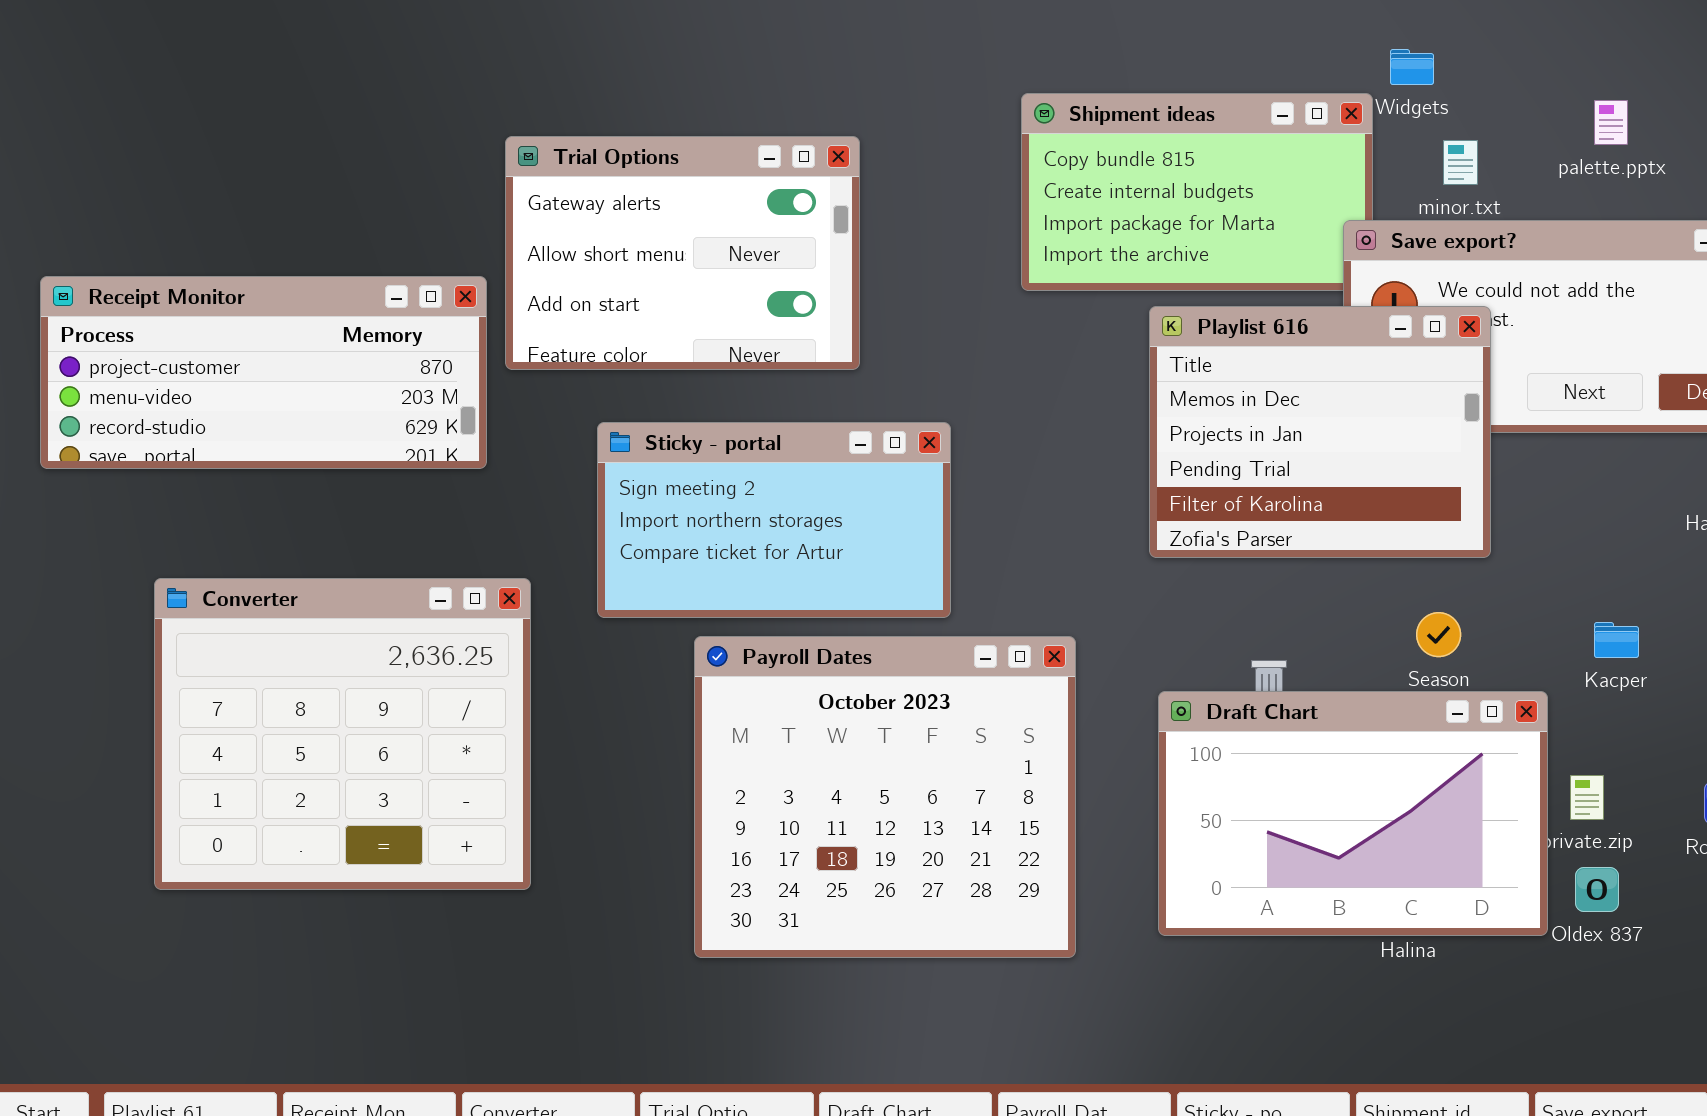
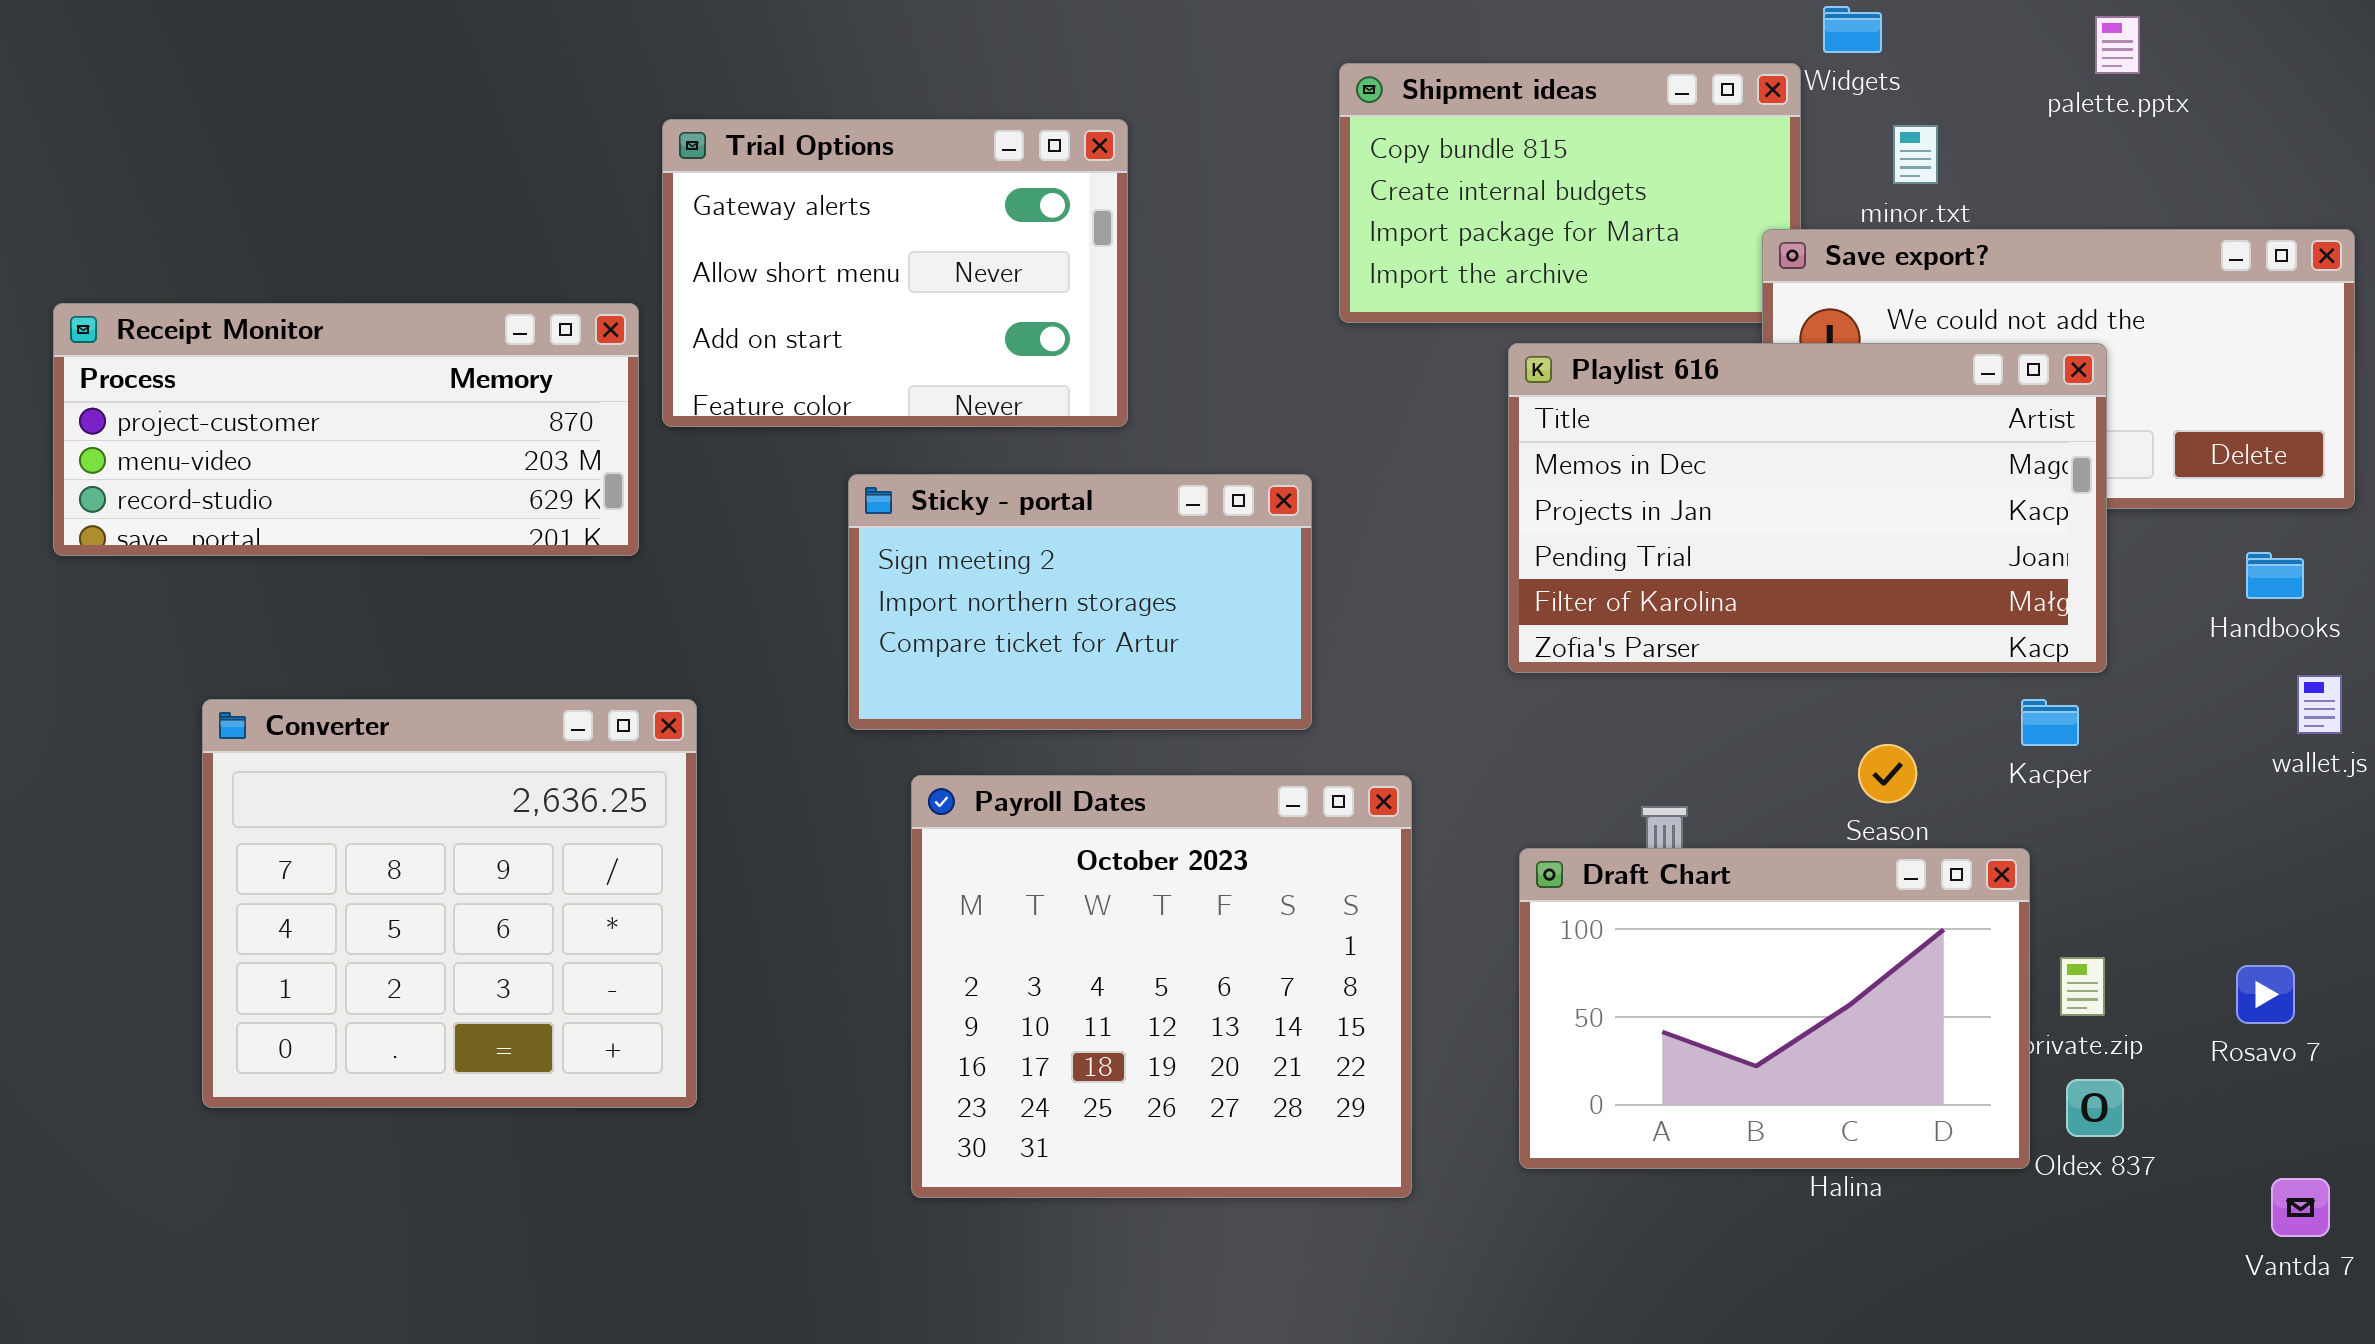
palette.pptx: [1594,100,1628,145] -> [2095,16,2140,74], moved
Playlist 616: [1149,306,1491,558] -> [1508,343,2107,673], resized
Sticky - portal: [597,422,951,618] -> [848,474,1312,730], moved
Kacper: [1594,622,1639,658] -> [2021,699,2079,746], moved

